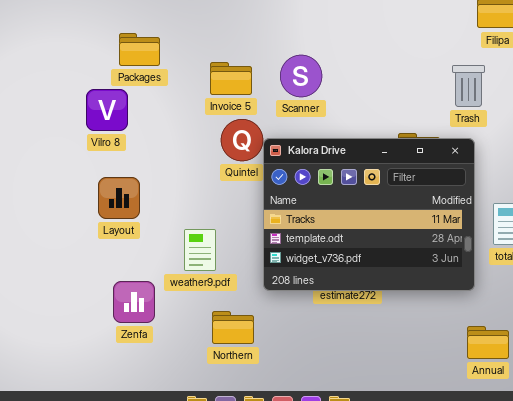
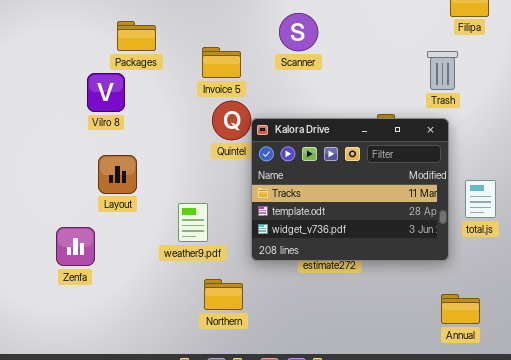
Scanner: [280,55,322,97] -> [279,13,318,51], moved
Zenfa: [113,281,155,323] -> [56,227,95,266], moved

